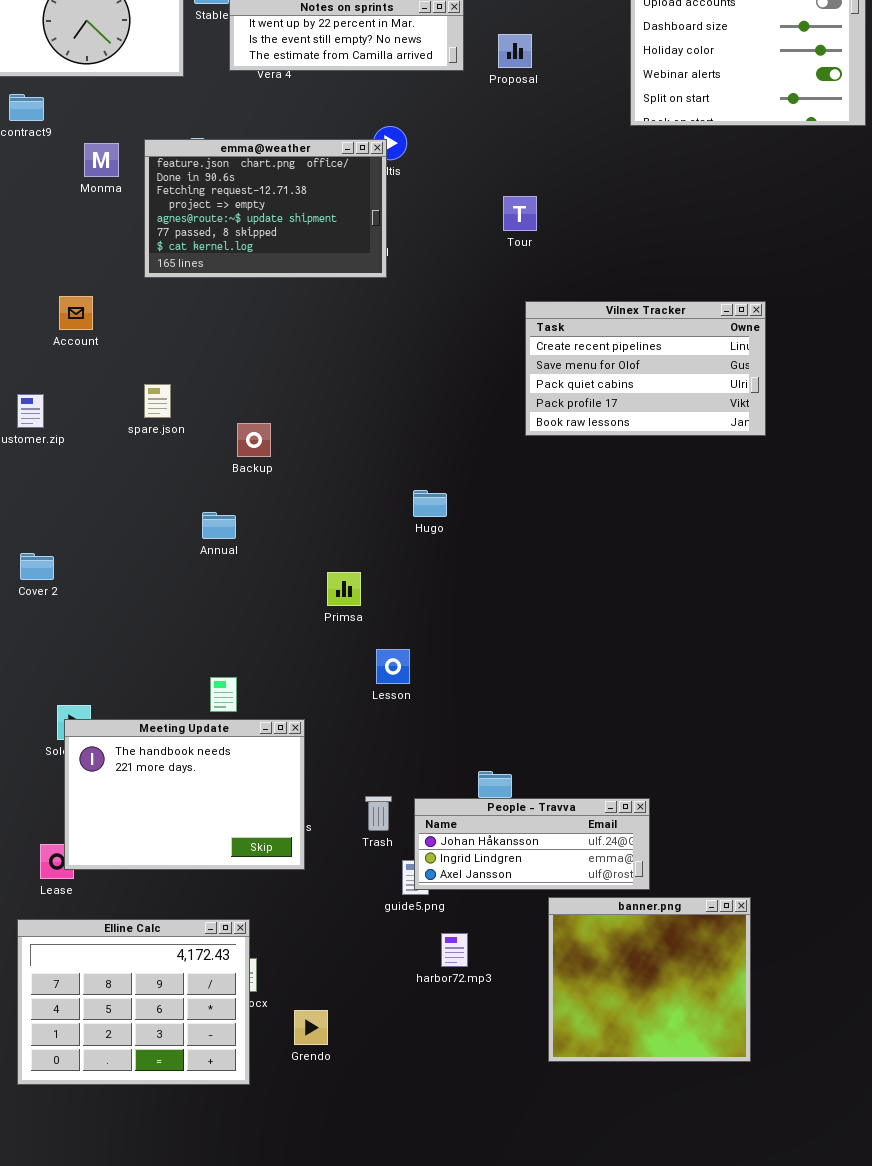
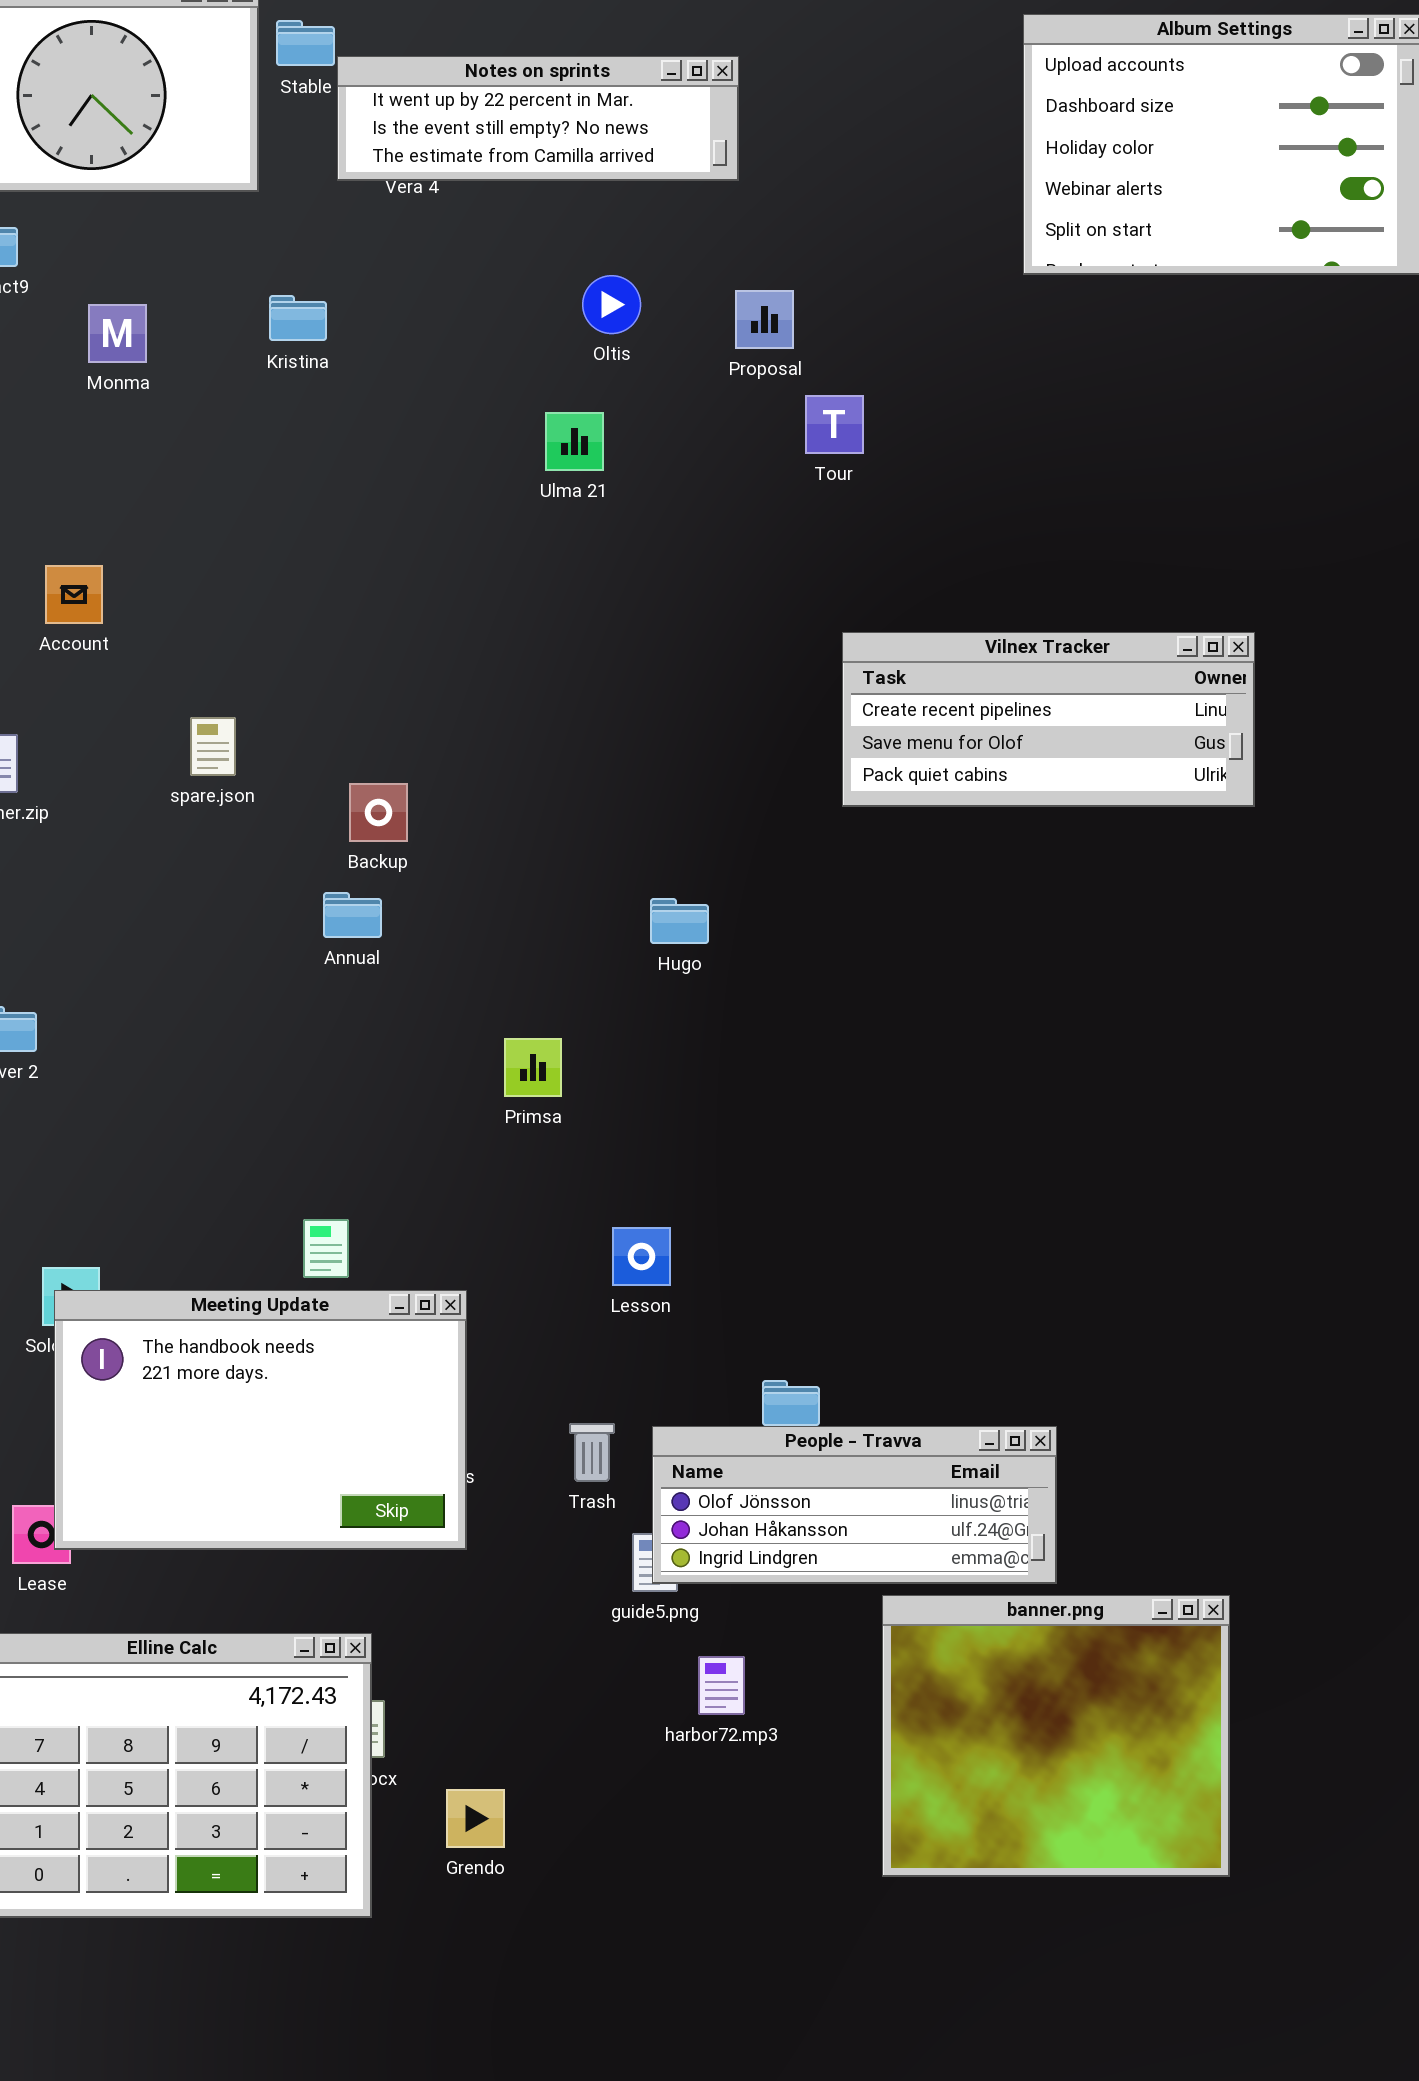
Proposal: [498,34,532,68] -> [735,290,794,349], moved
emma@weather: [144,139,387,278] -> none, closed
Vilnex Tracker: [525,301,766,436] -> [842,632,1255,807], resized
Annual: [202,512,236,539] -> [323,892,382,938], moved
Lesson: [376,649,410,684] -> [612,1227,671,1286], moved
People - Travva: [414,798,650,890] -> [652,1426,1057,1584], scrolled up 1 row

